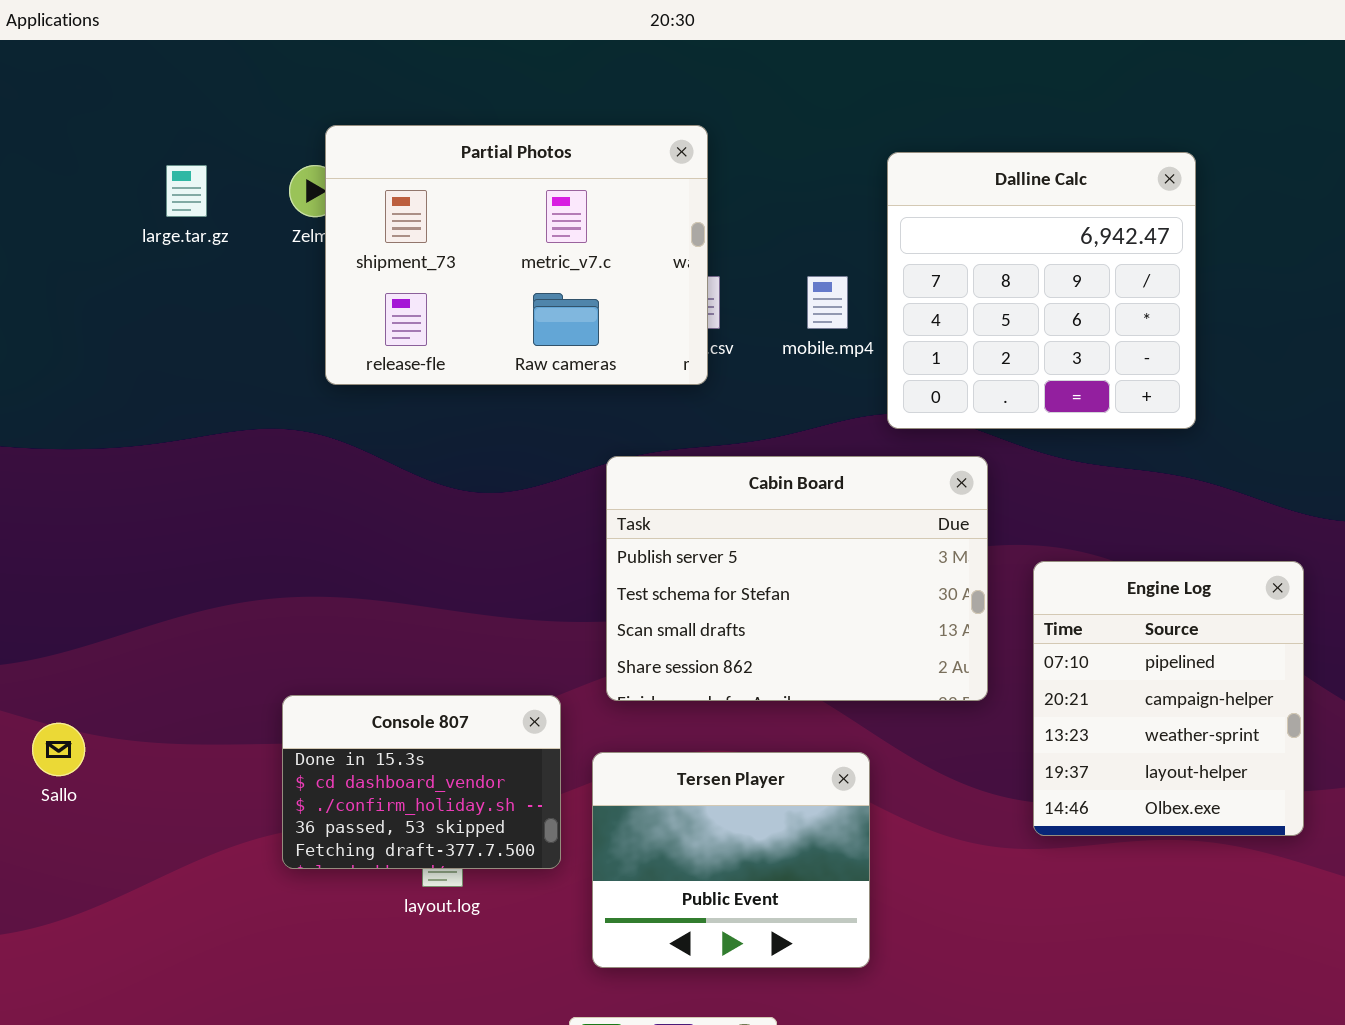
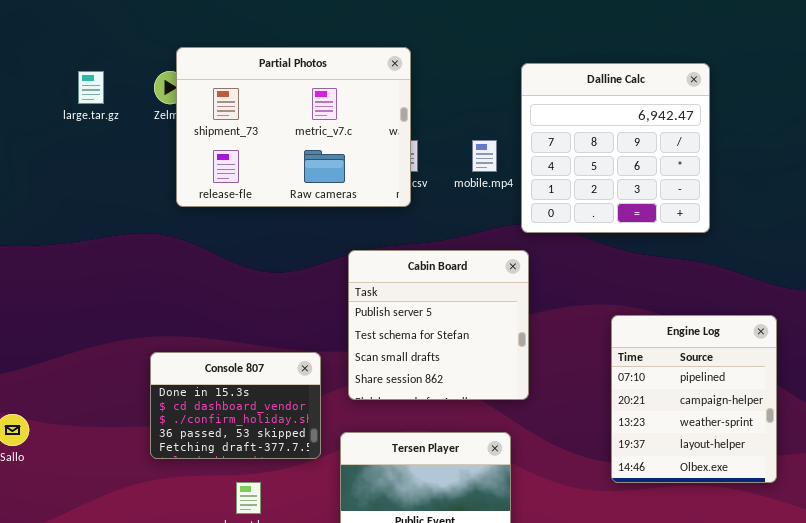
Cabin Board: [606,456,988,701] -> [348,250,529,400], resized
Console 807: [282,695,561,869] -> [150,352,321,459], moved

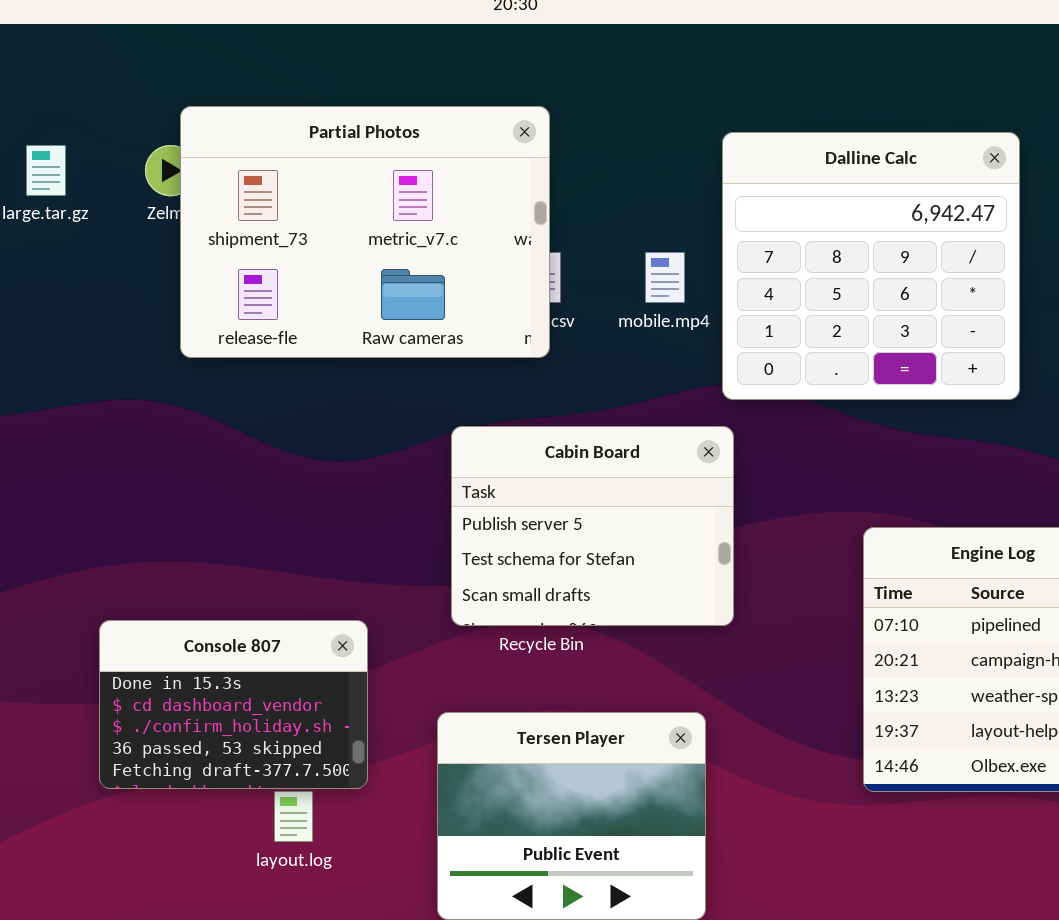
Cabin Board: [348,250,529,400] -> [451,426,734,626], resized
Console 807: [150,352,321,459] -> [99,620,368,789], moved

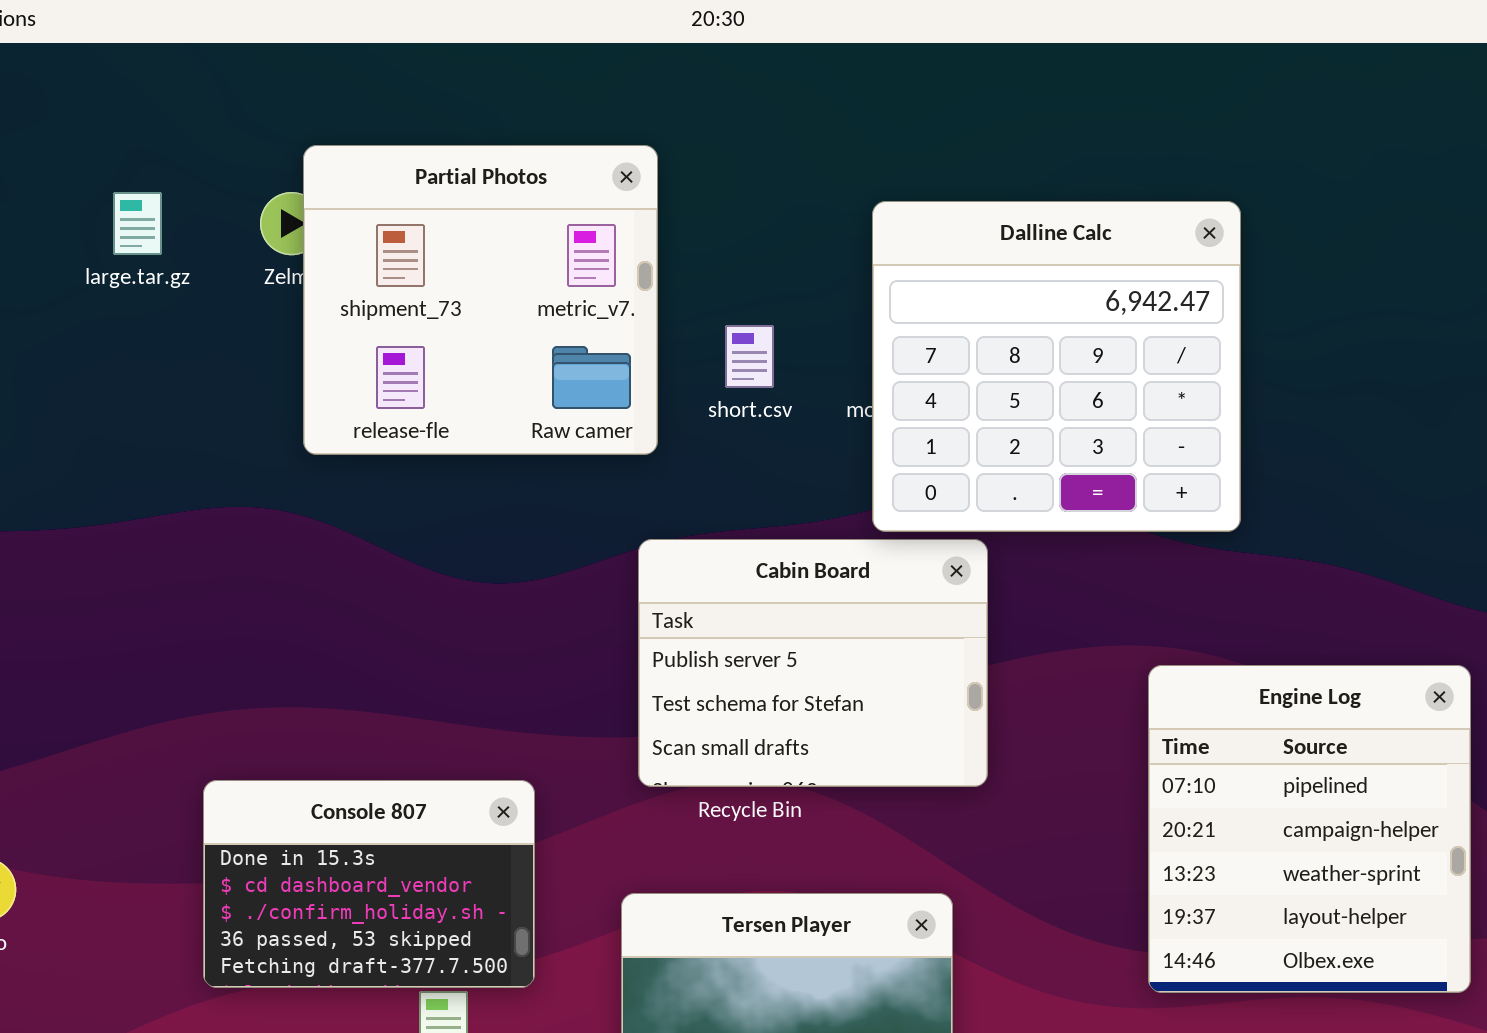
Partial Photos: [180,106,550,358] -> [303,145,658,455], resized
Dalline Calc: [722,132,1020,400] -> [872,201,1241,532], moved

